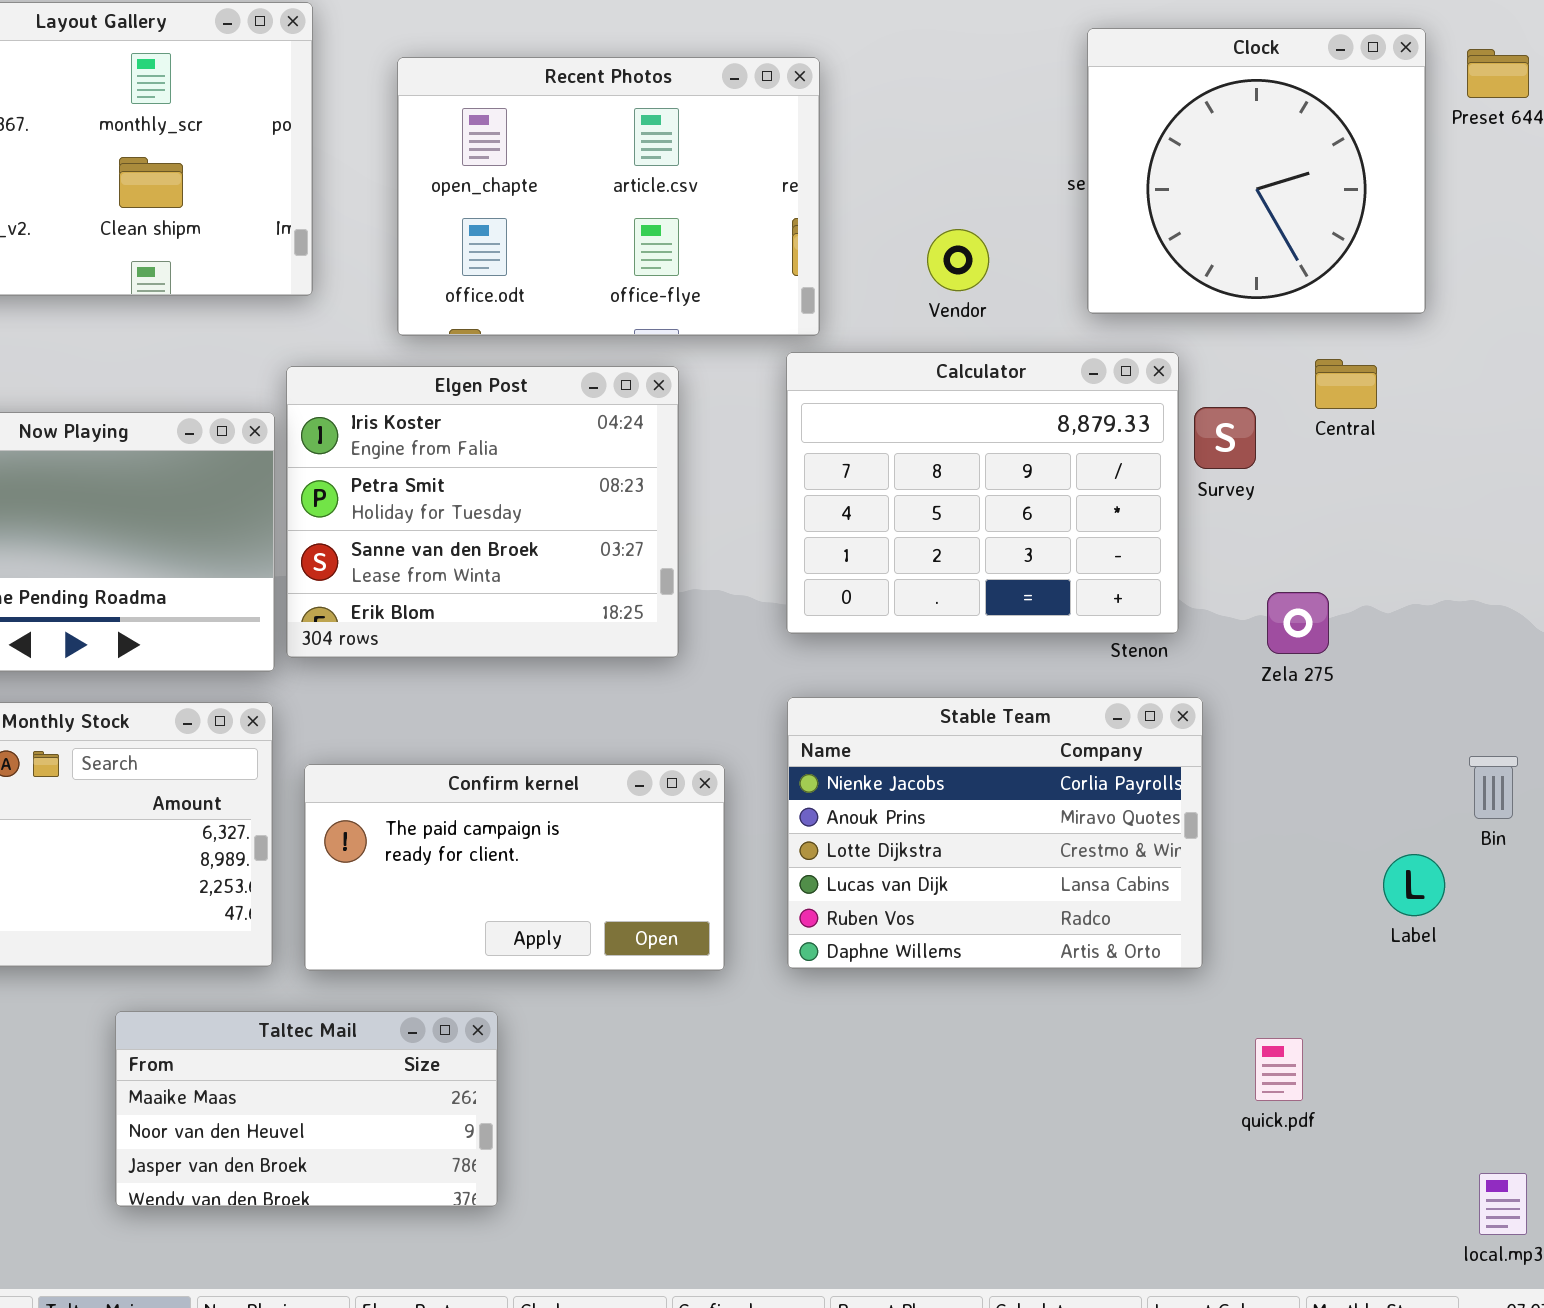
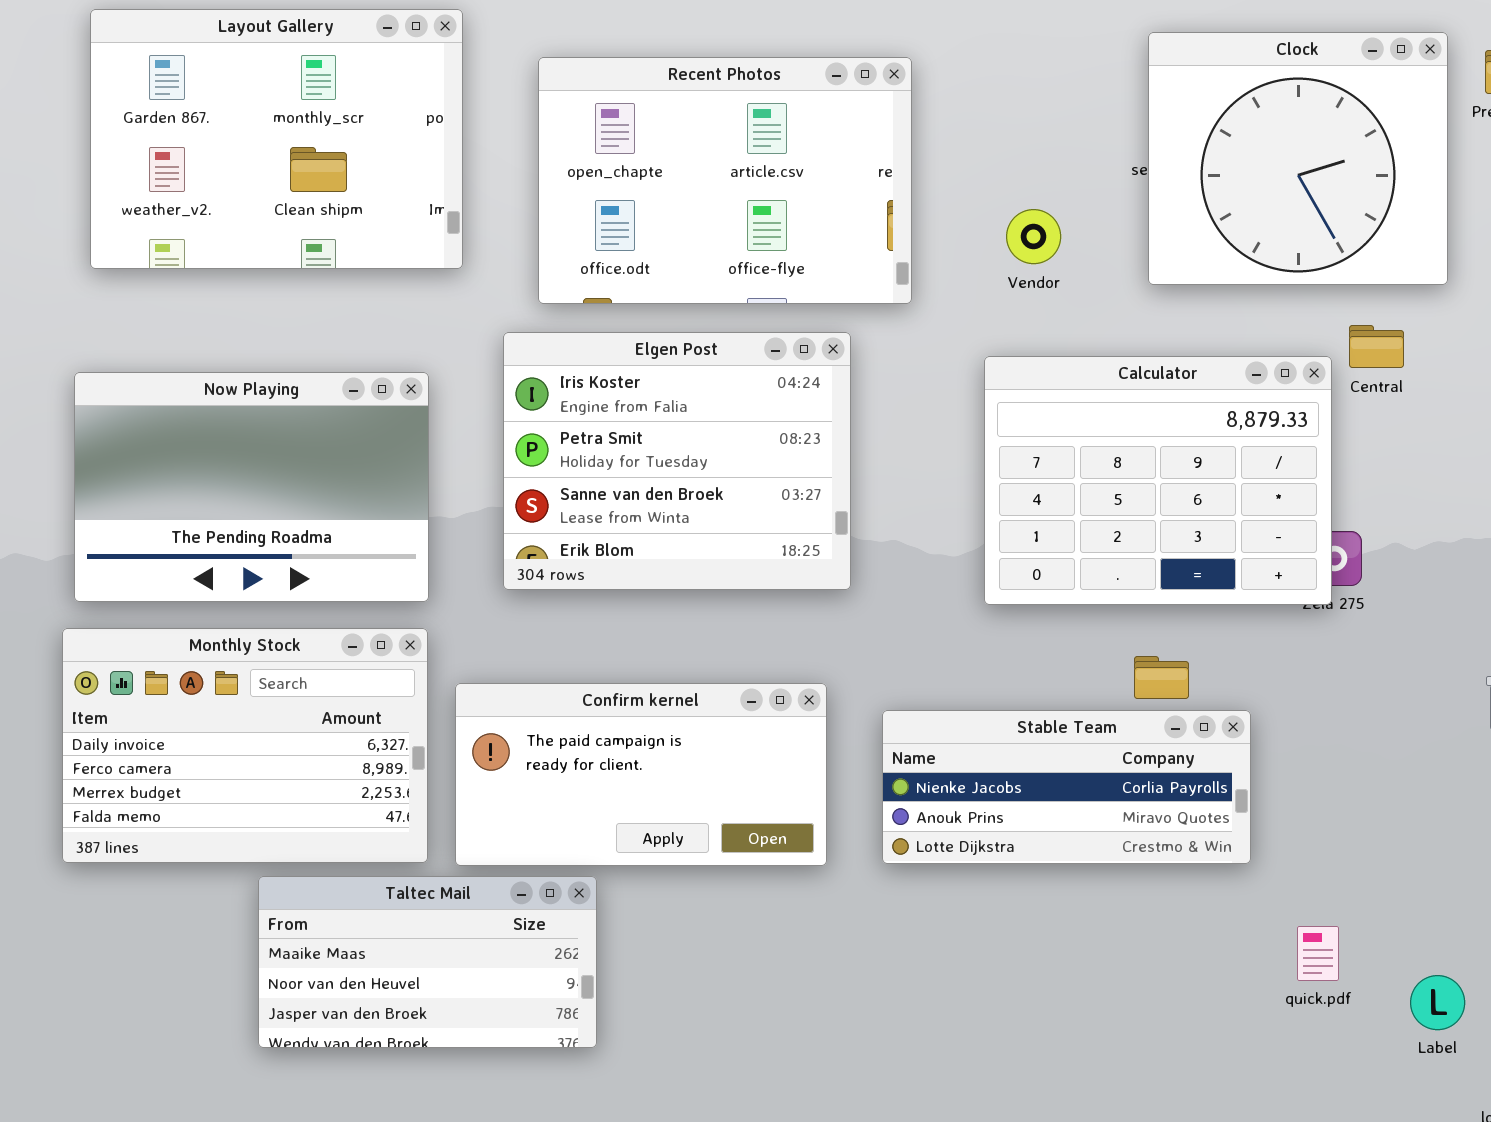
Calculator: [786,352,1179,634] -> [984,356,1332,605], moved
Elgen Post: [286,366,679,658] -> [503,332,851,590], moved
Stable Team: [787,697,1203,969] -> [882,710,1251,864], resized
Label: [1383,854,1445,916] -> [1410,975,1465,1030], moved
Taltec Mail: [115,1011,498,1207] -> [258,876,597,1048], moved

